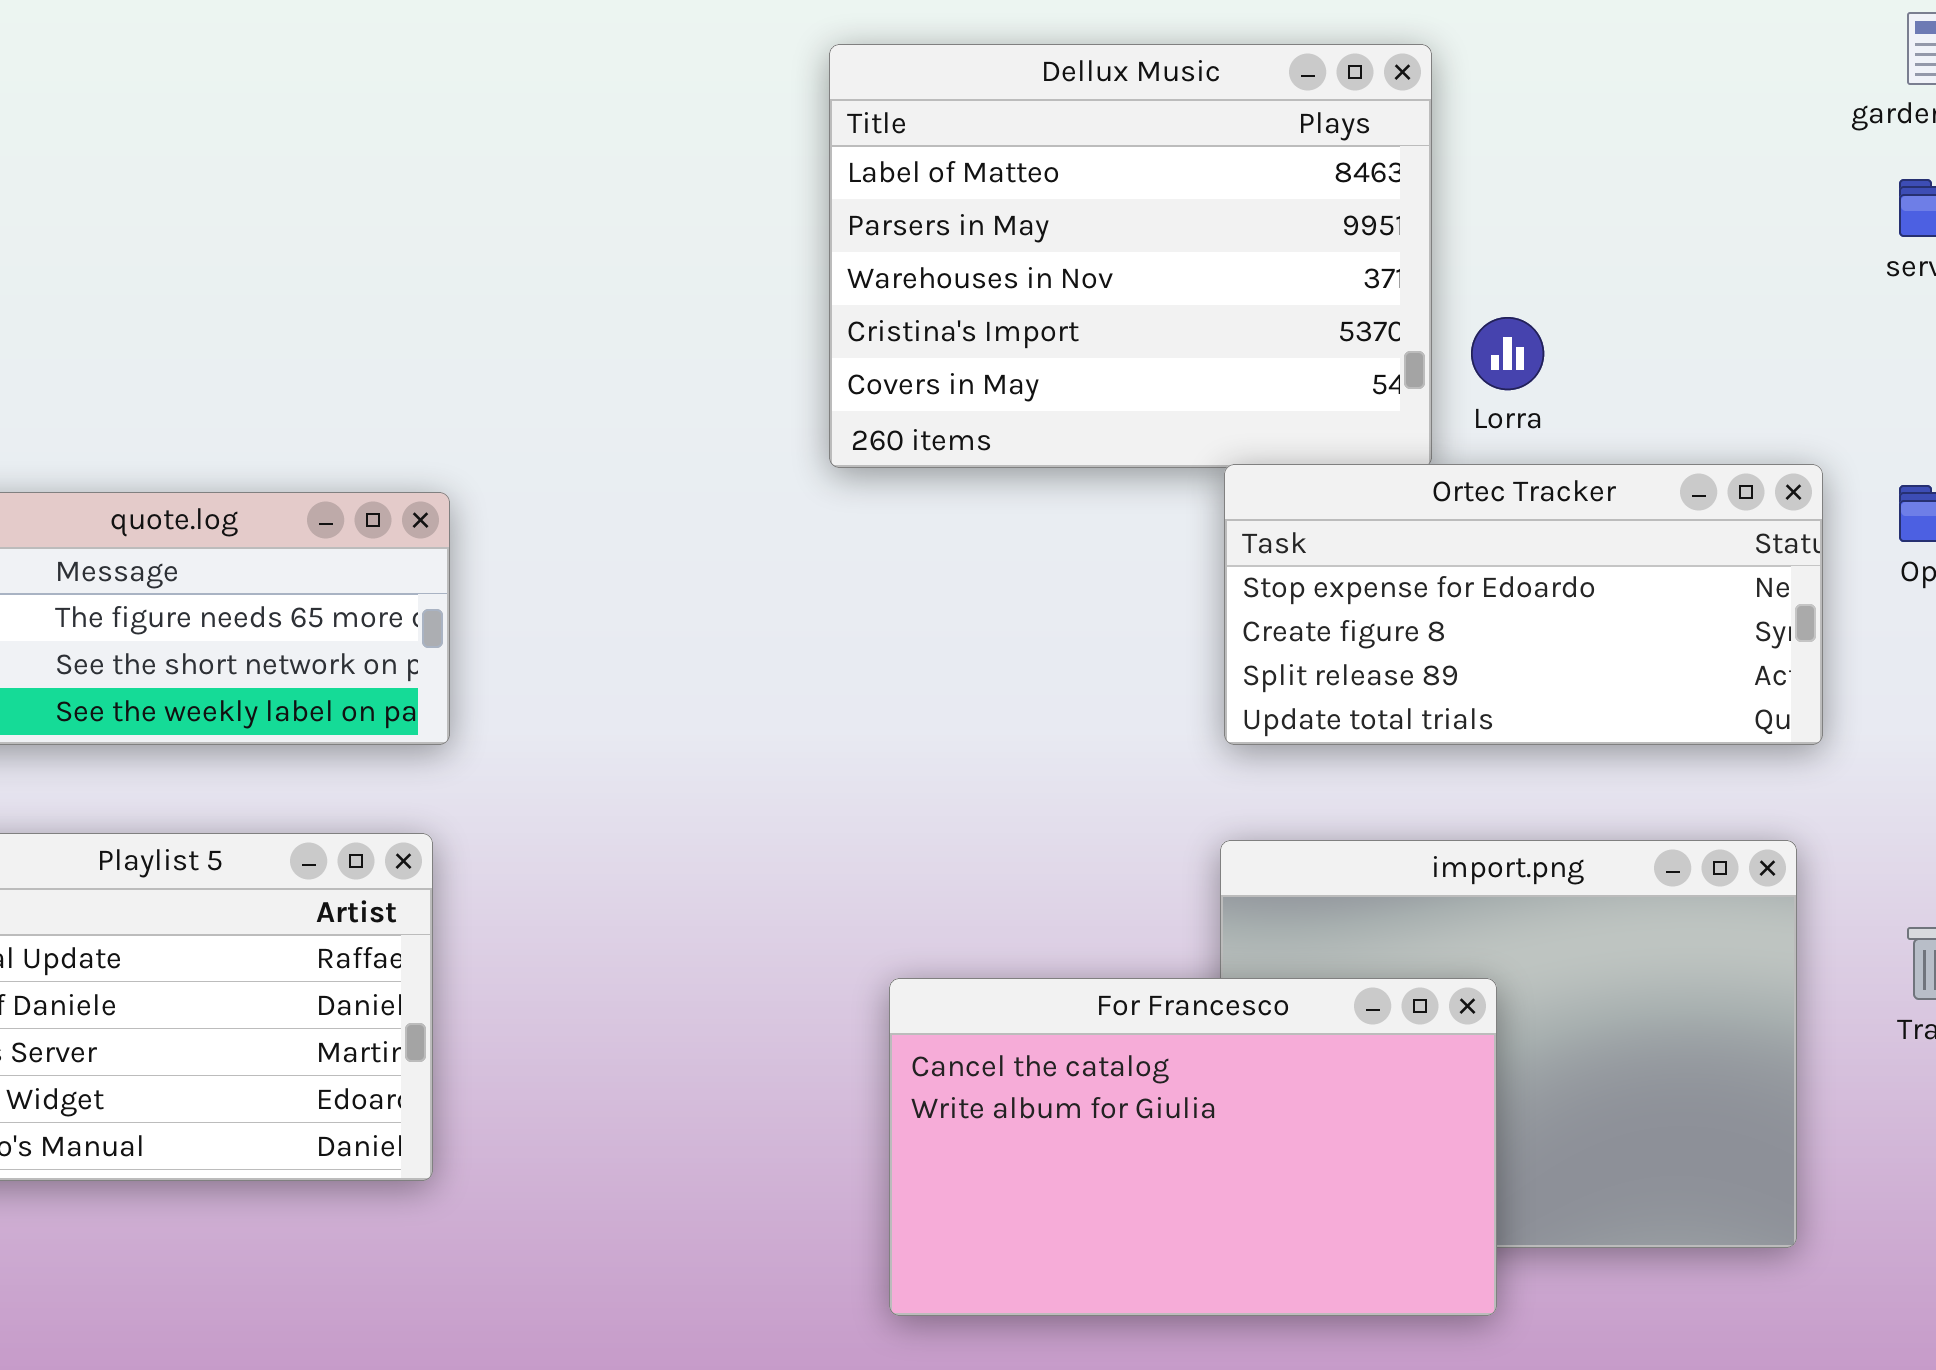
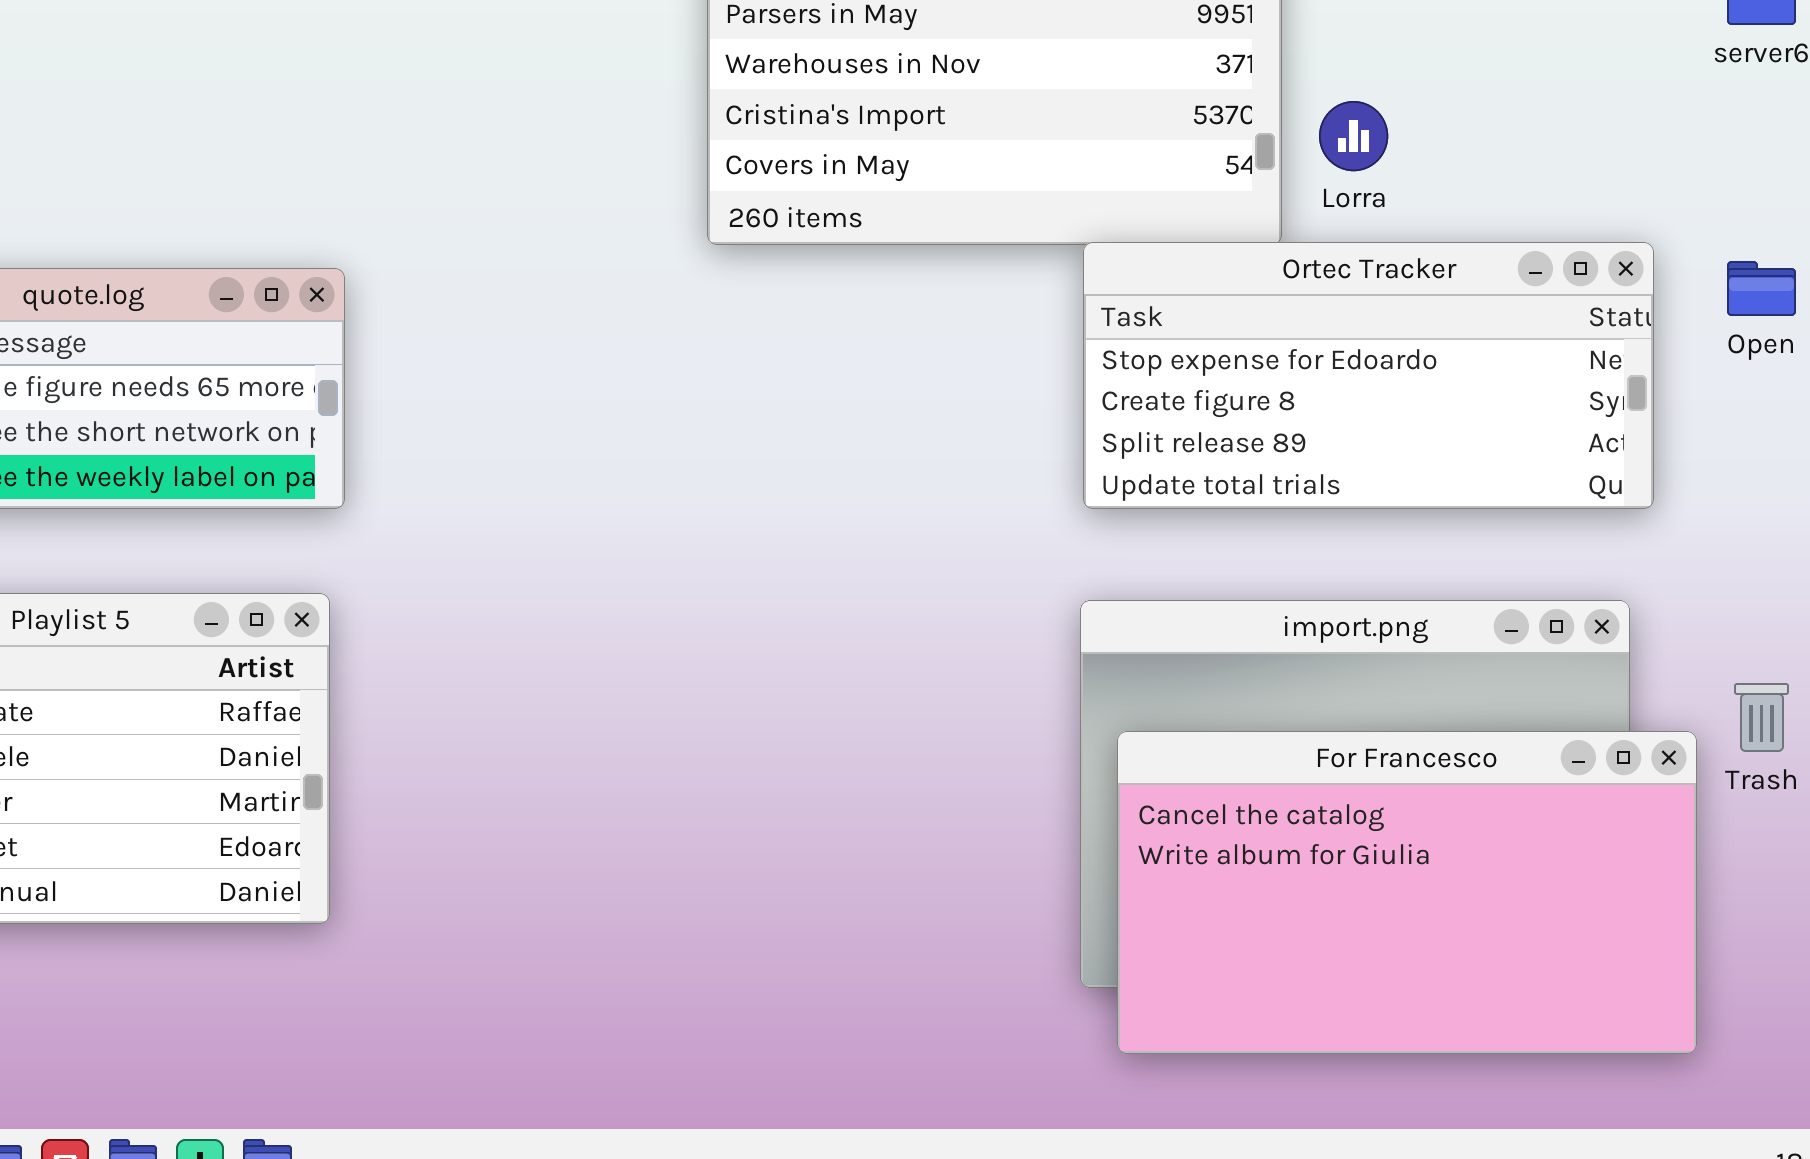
For Francesco: [889,978,1497,1316] -> [1117,731,1697,1054], moved

